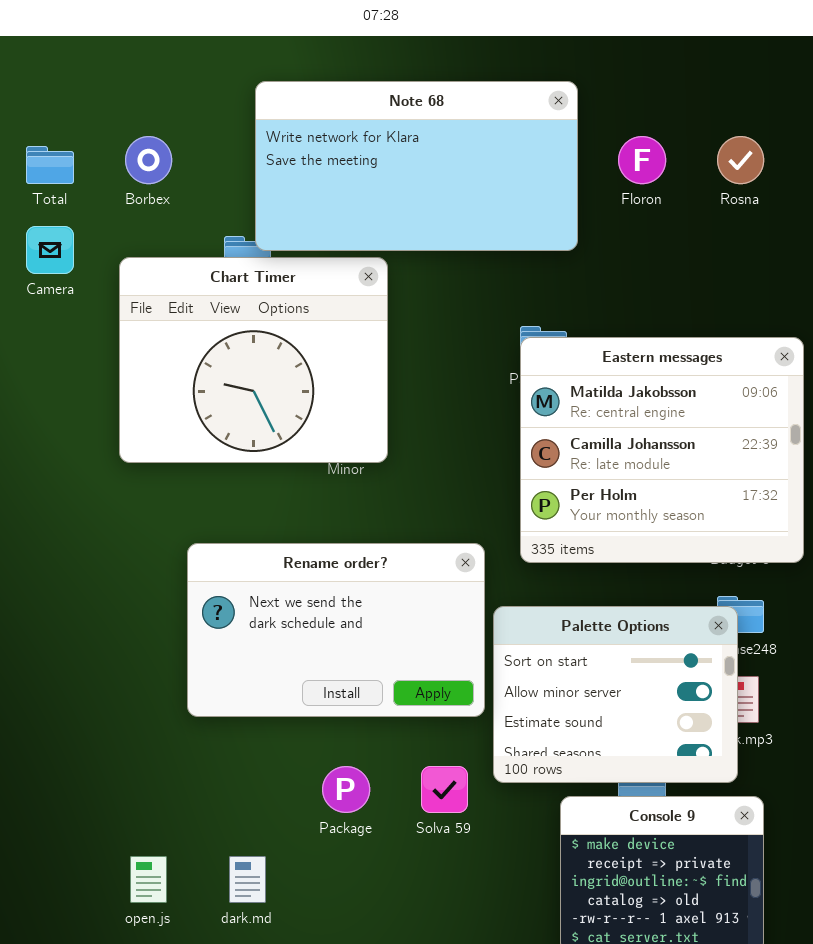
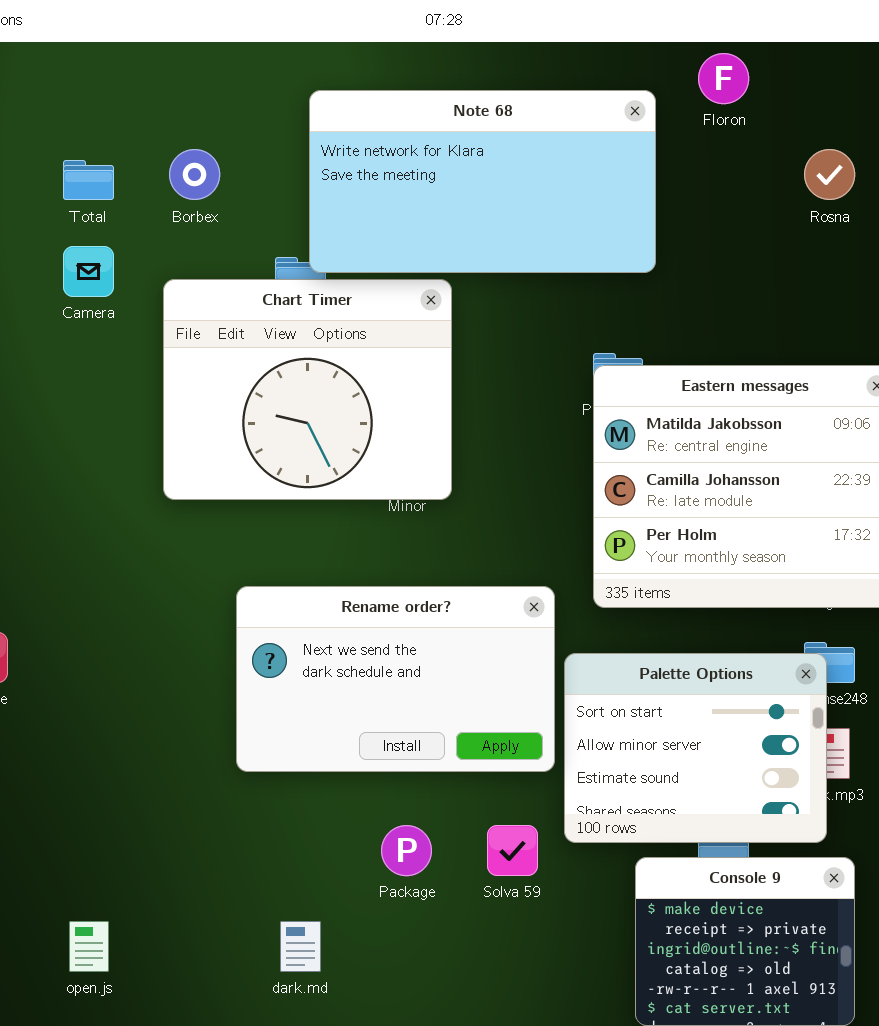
Floron: [618,136,666,184] -> [698,53,749,104], moved
open.js: [130,856,167,903] -> [69,921,109,972], moved

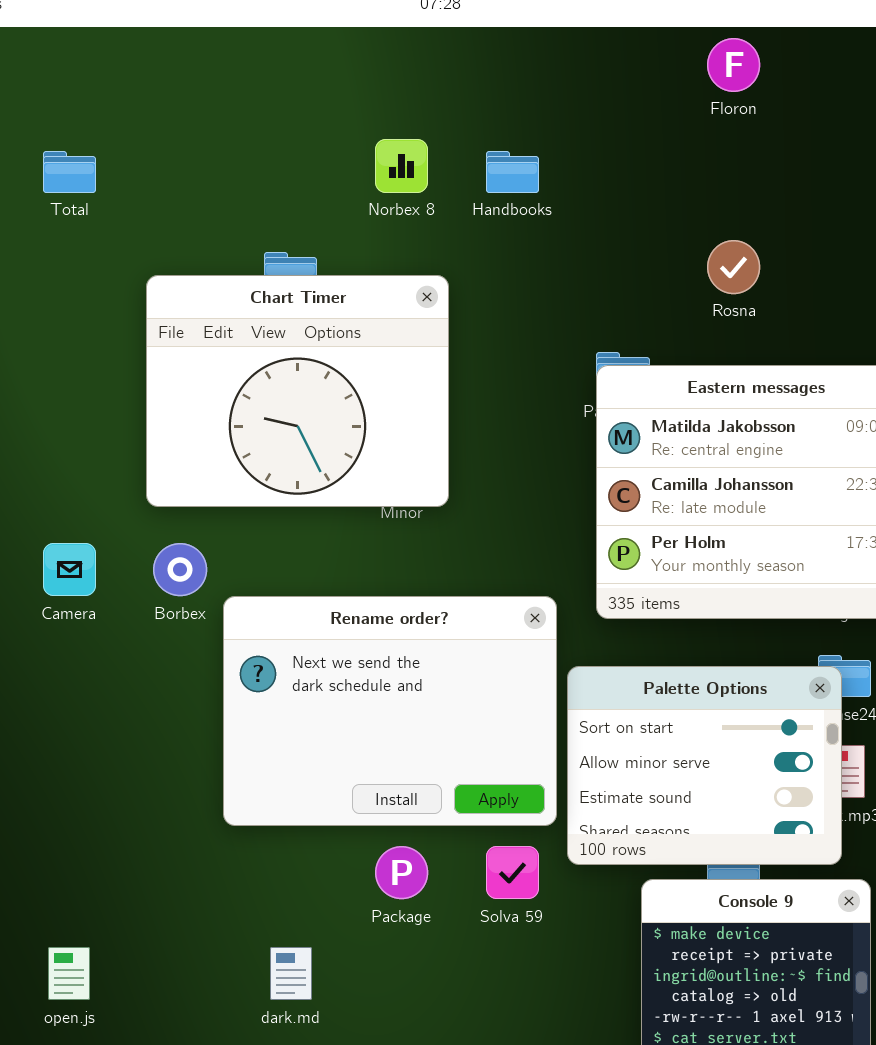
Note 68: [309,90,656,273] -> none, closed
Borbex: [169,149,220,200] -> [153,543,207,596], moved
Rosna: [804,149,855,200] -> [707,240,760,294], moved
Camera: [63,246,114,297] -> [43,543,96,596], moved
Rename order?: [236,586,555,772] -> [223,596,557,826], resized

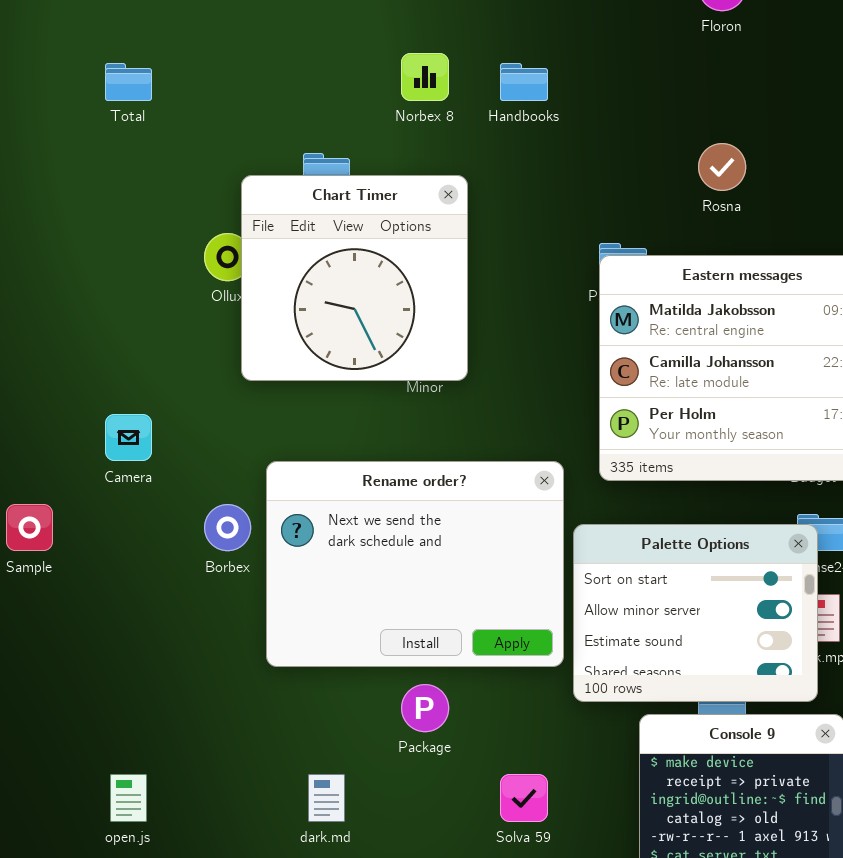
Chart Timer: [146,275,449,507] -> [241,175,468,381], resized
Borbex: [153,543,207,596] -> [204,504,251,551], moved
Solva 59: [486,846,539,899] -> [500,774,548,822], moved

